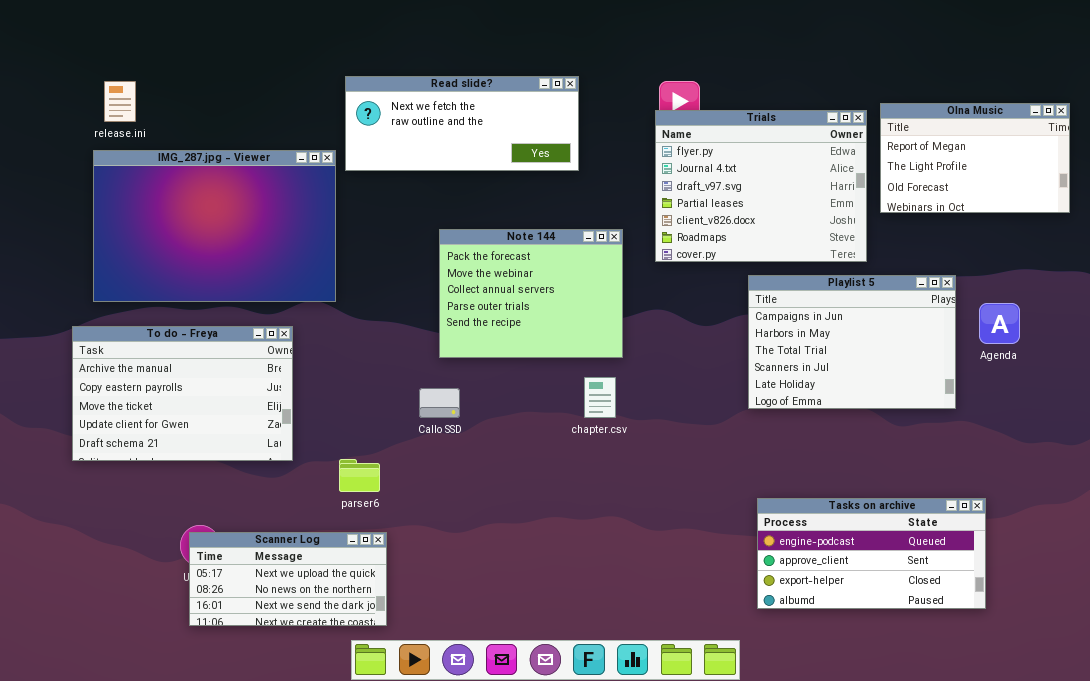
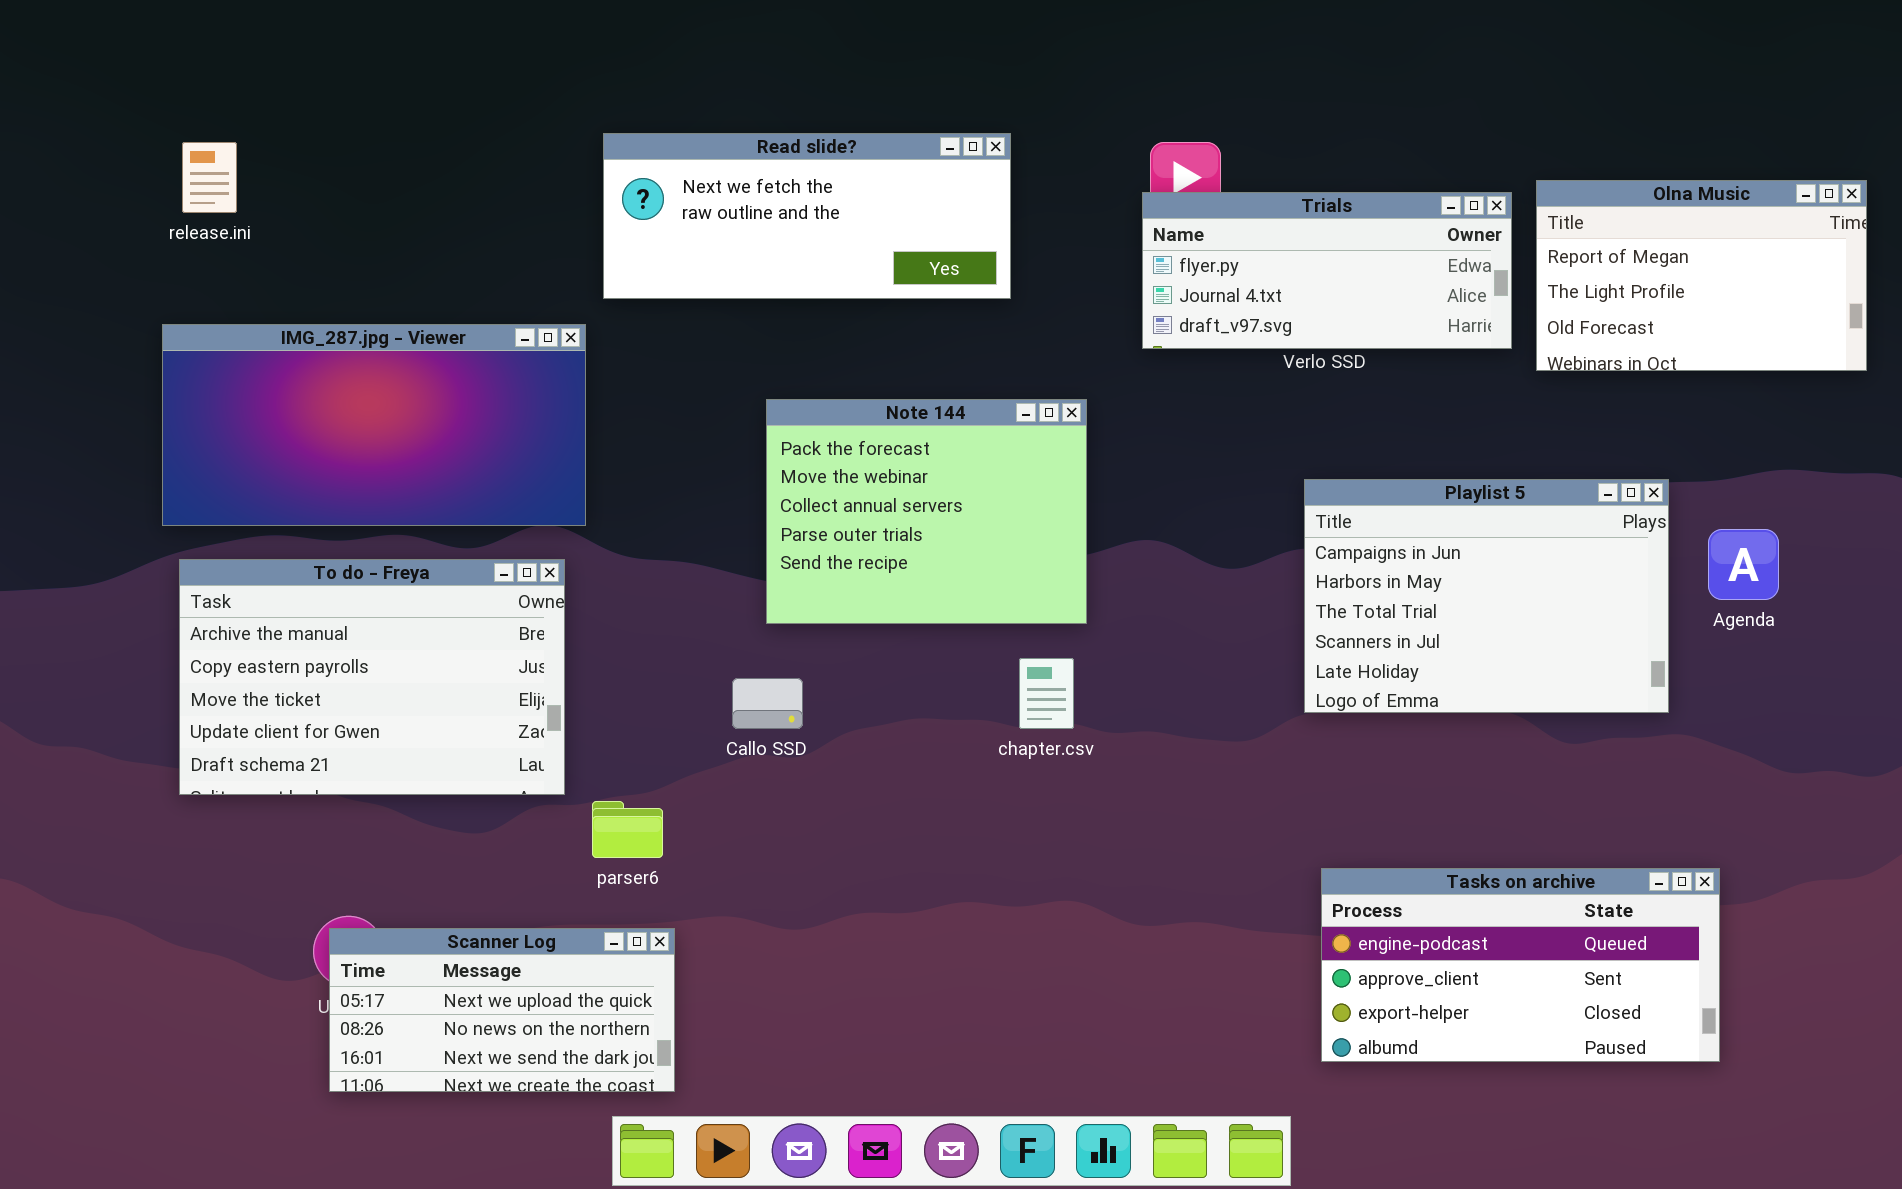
Trials: [655,110,867,262] -> [1142,192,1512,349], resized
IMG_287.jpg - Viewer: [93,150,336,302] -> [162,324,586,526], resized
To do - Freya: [72,326,293,461] -> [179,559,565,795], moved

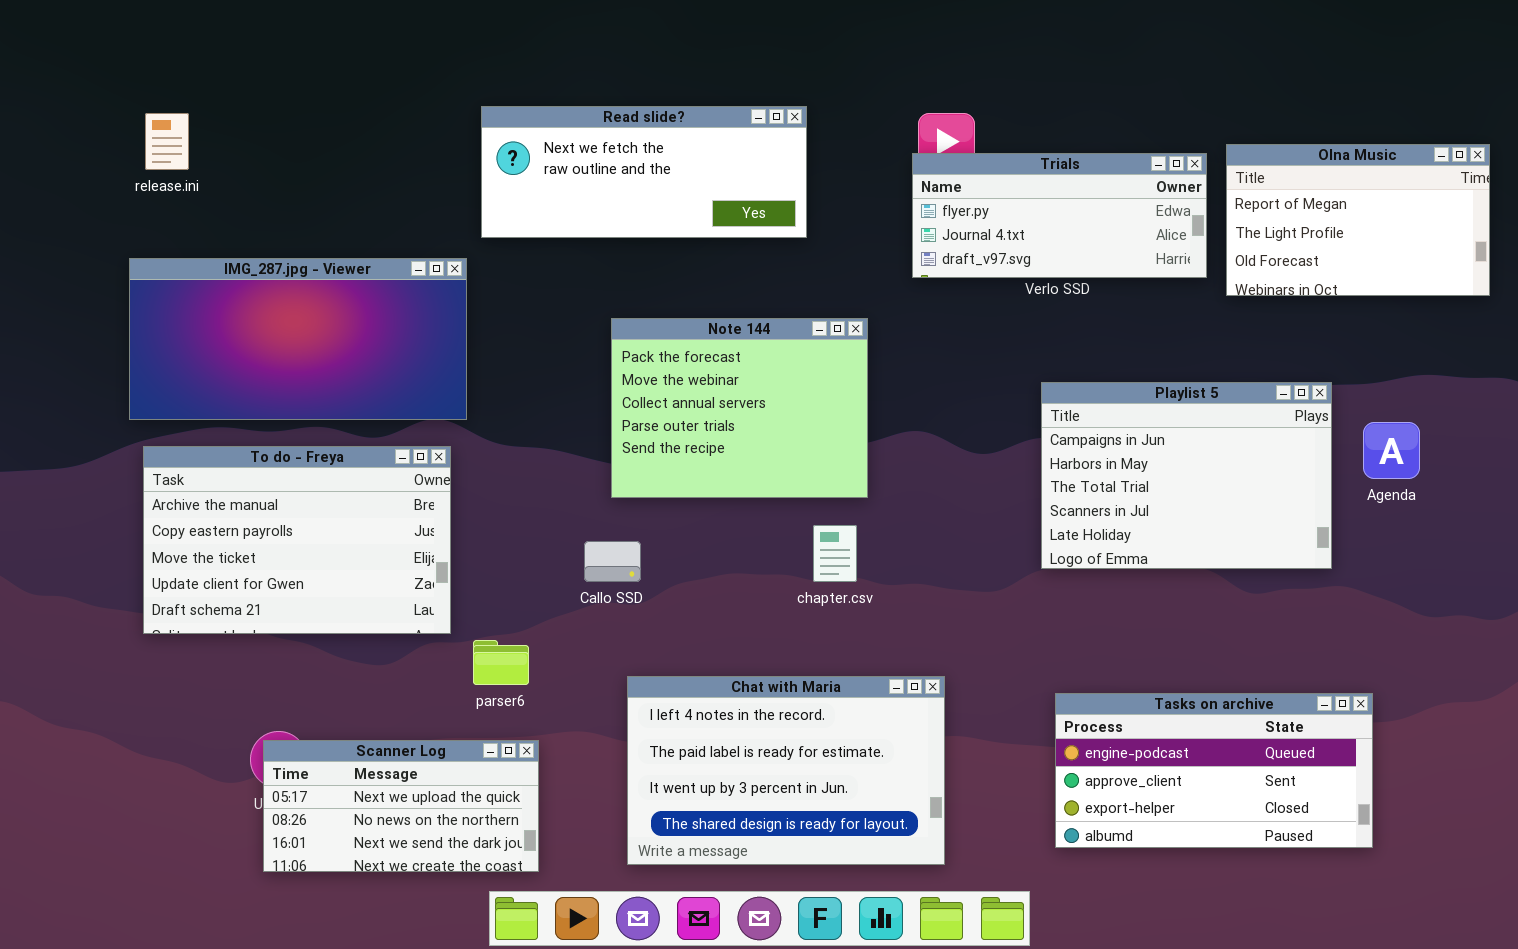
Chat with Maria: none -> [627,676,945,865], opened

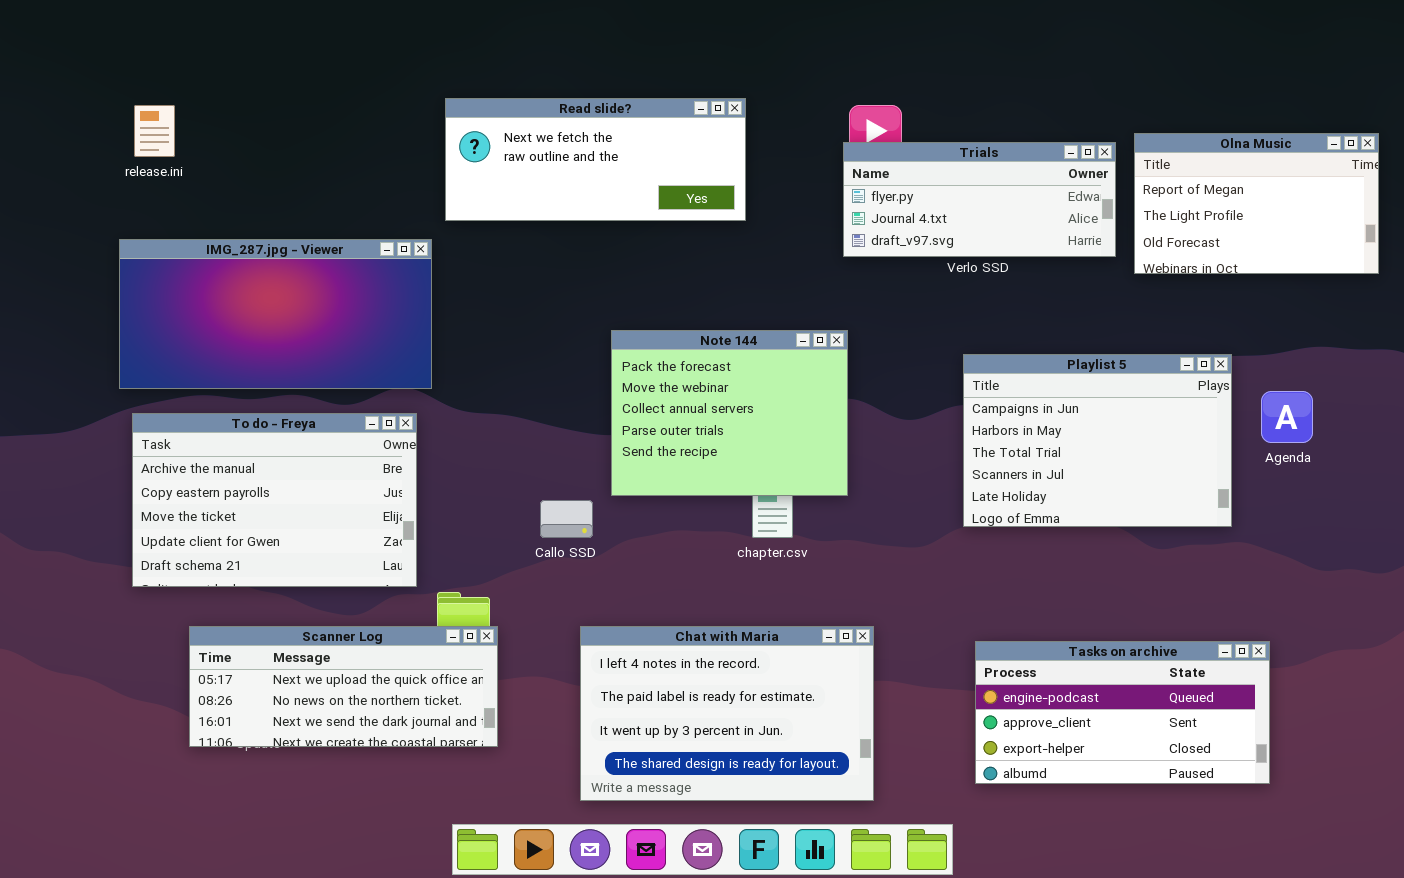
Note 144: [611,318,868,498] -> [611,330,848,496], moved
Scanner Log: [263,740,539,872] -> [189,626,498,747], moved, resized

